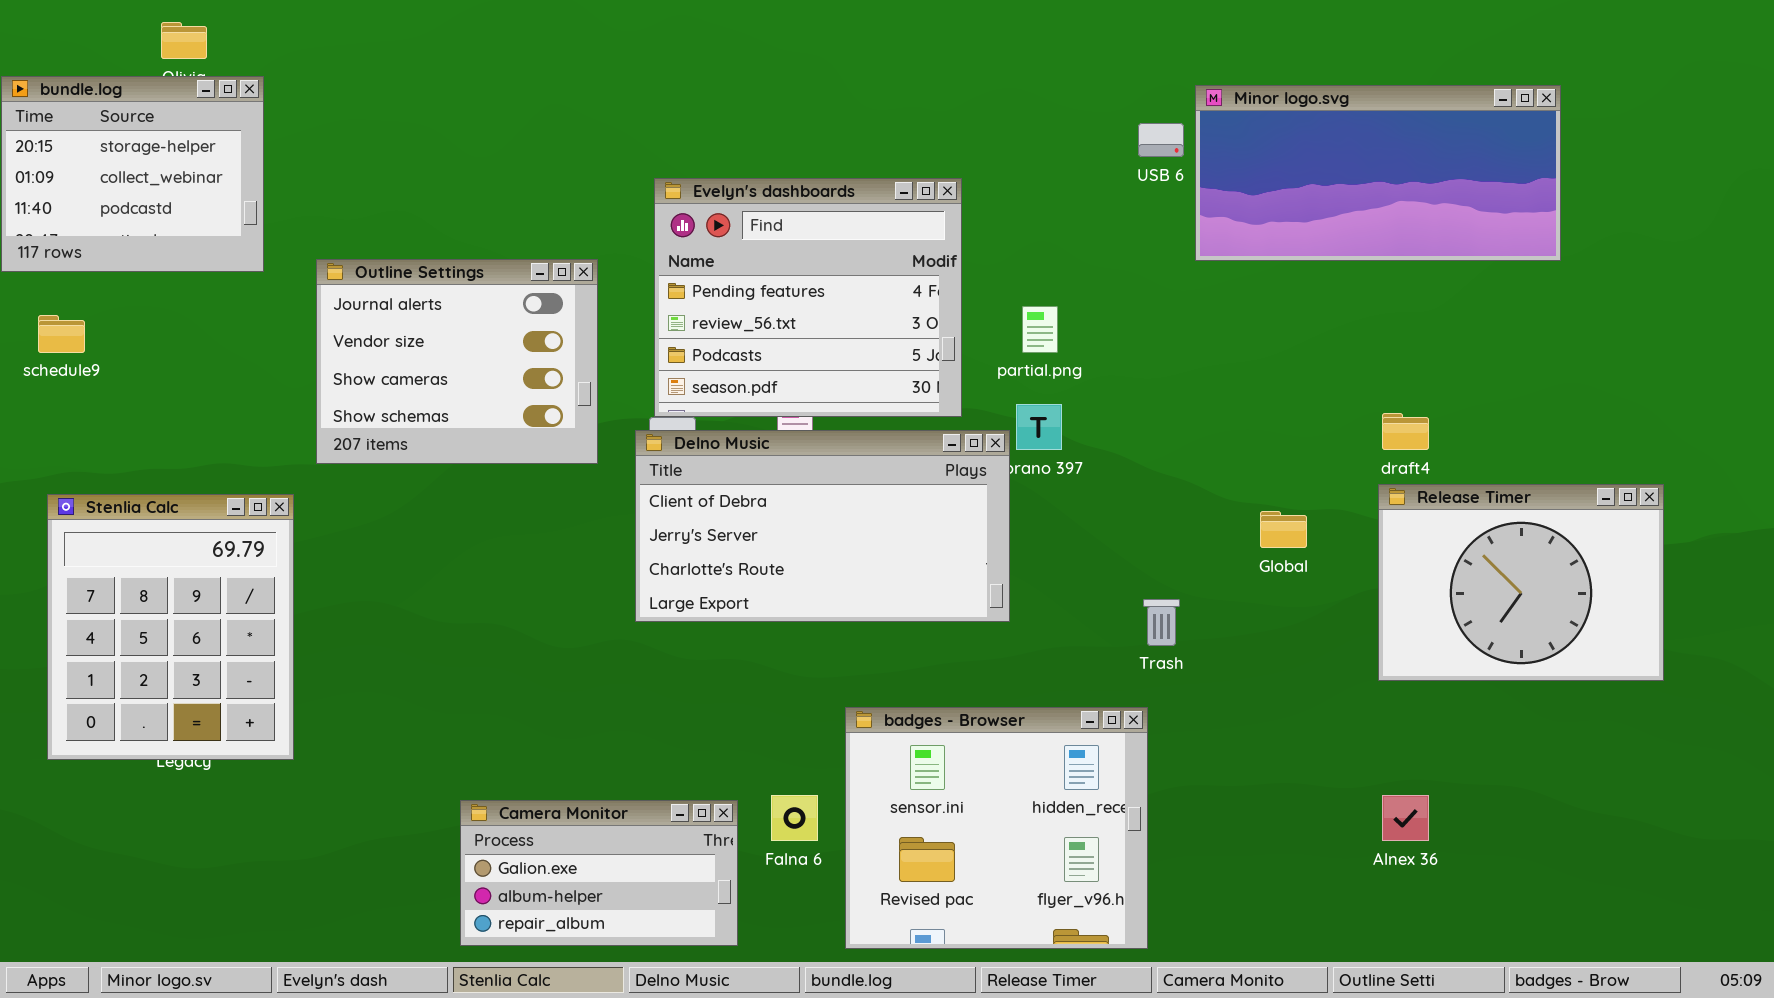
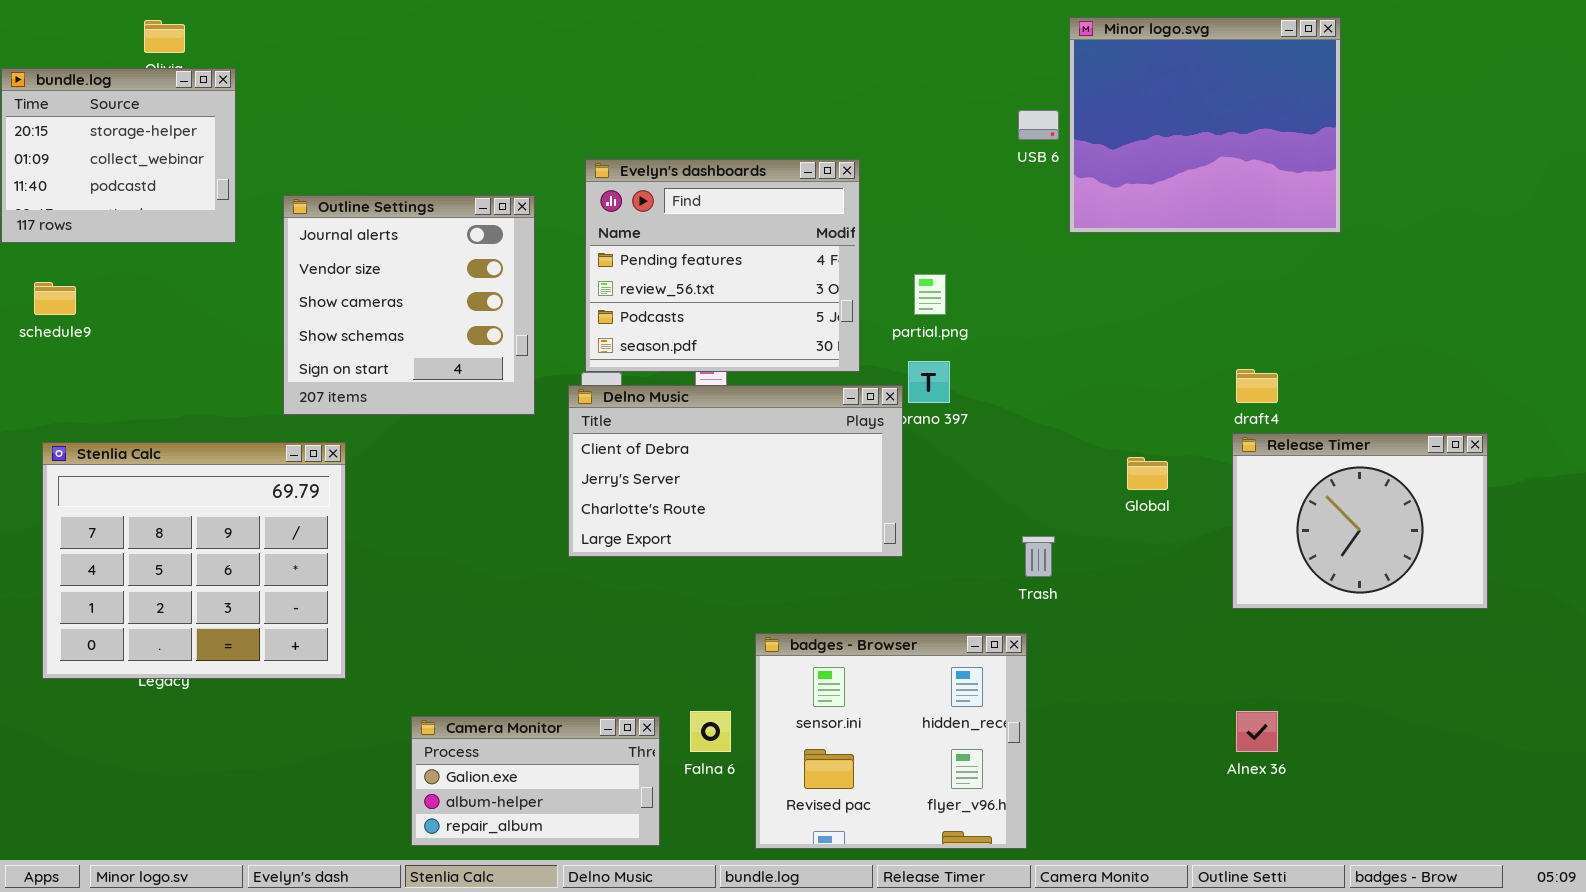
Minor logo.svg: [1195,85,1561,261] -> [1069,17,1341,233], resized
Outline Settings: [316,259,598,464] -> [283,195,535,415], resized
Stenlia Calc: [47,494,294,760] -> [42,442,346,679], resized

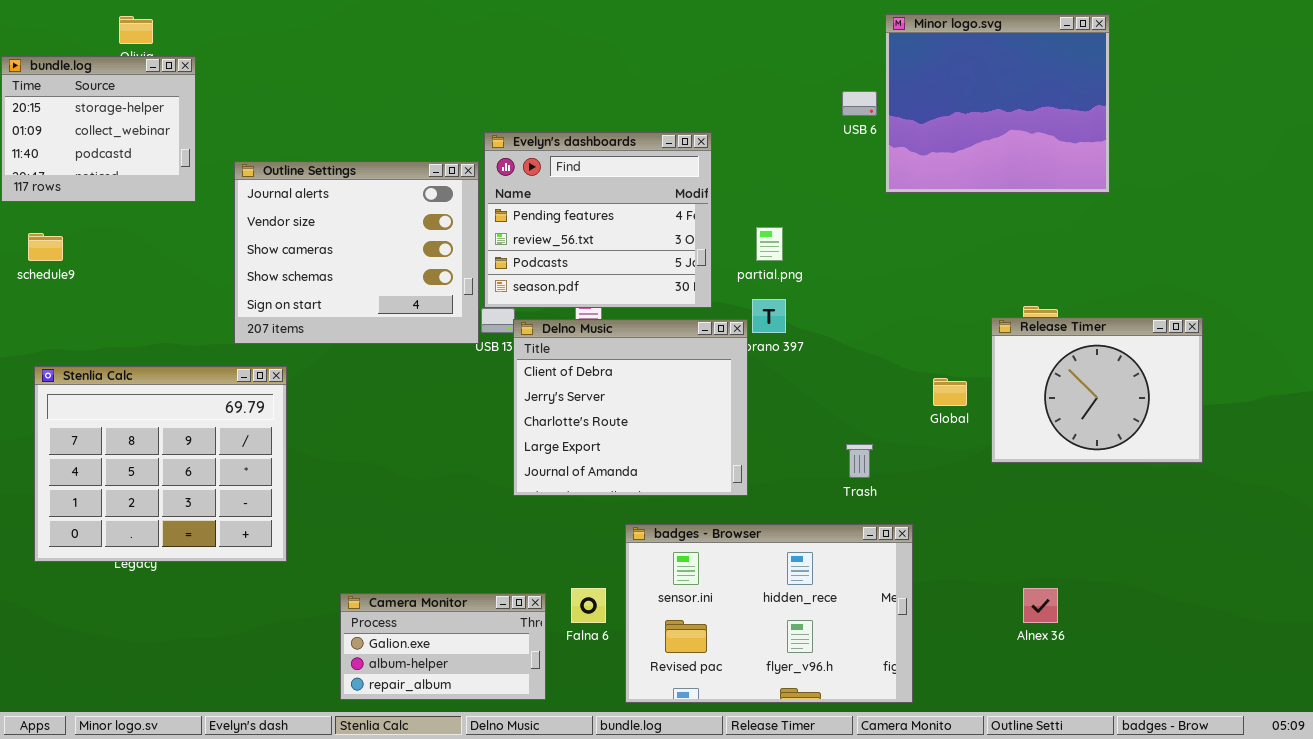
Outline Settings: [283,195,535,415] -> [234,161,479,344], resized
Delno Music: [568,385,903,557] -> [513,319,748,496], resized
Release Timer: [1232,433,1488,609] -> [991,317,1203,463], moved
badges - Browser: [755,633,1027,849] -> [625,524,913,703], resized

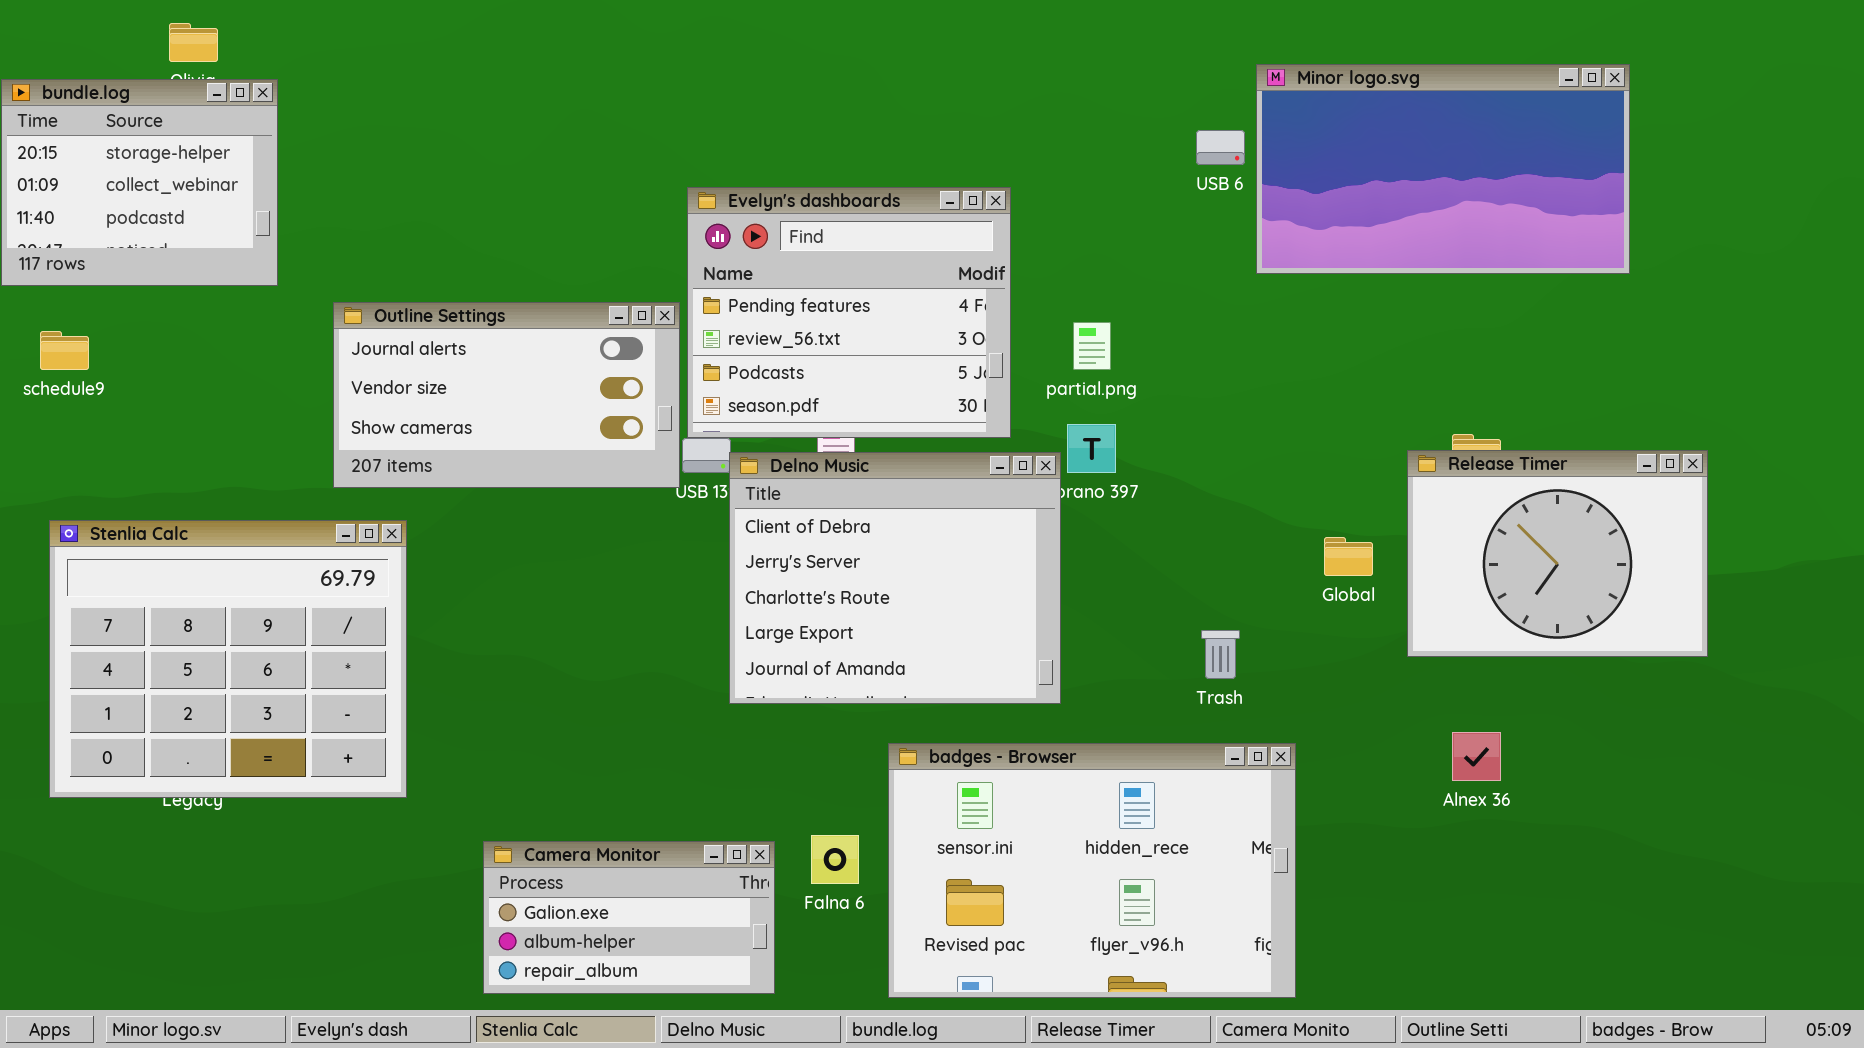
Minor logo.svg: [885,14,1110,193] -> [1256,64,1630,274], resized
Outline Settings: [234,161,479,344] -> [333,302,680,488], resized
Alnex 36: [1023,588,1058,623] -> [1452,732,1501,781], moved

